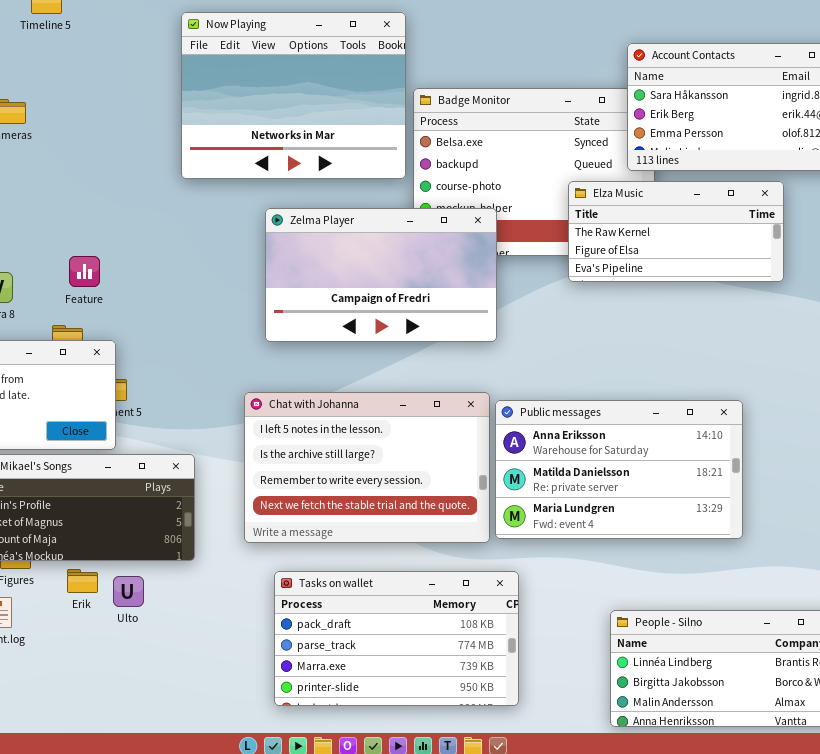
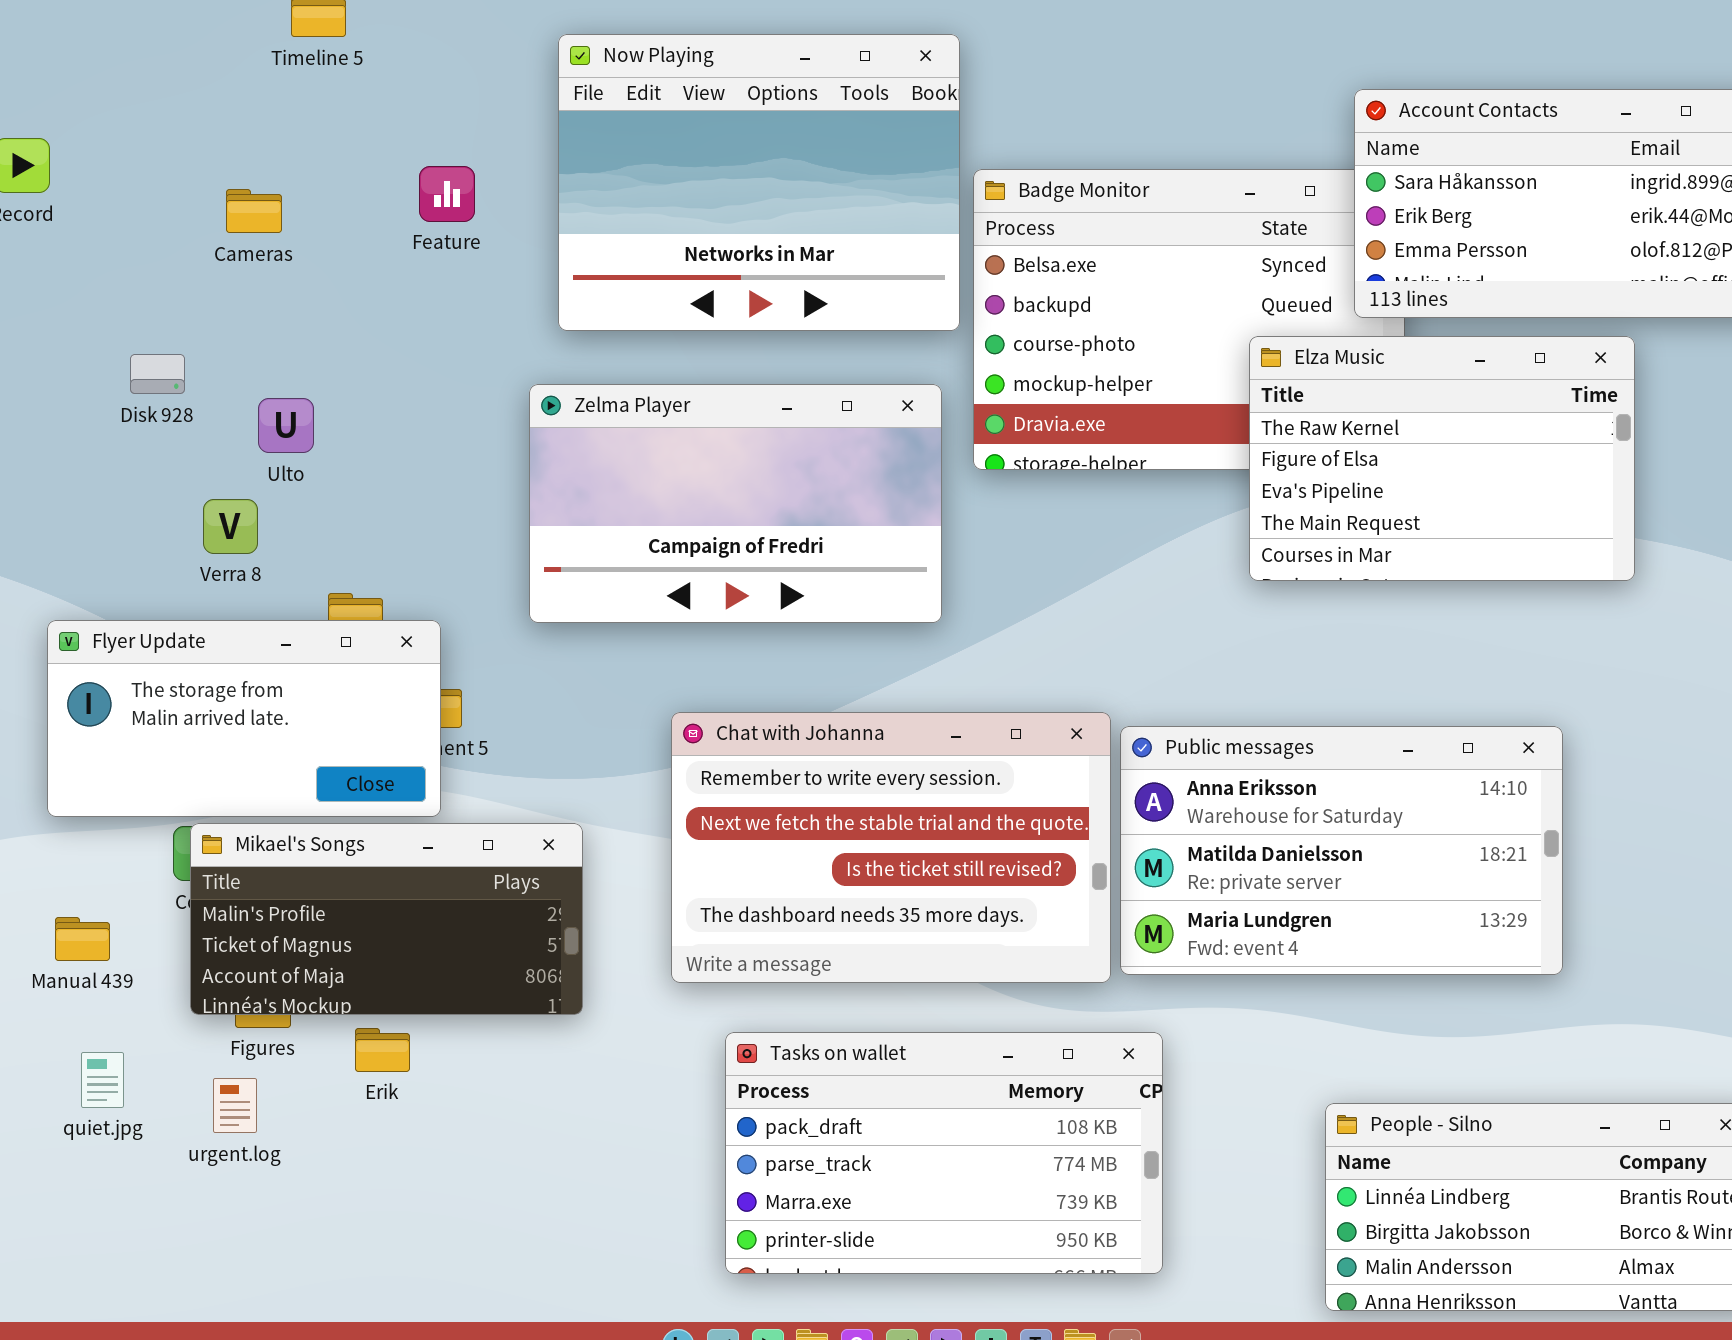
Elza Music: [568,181,784,282] -> [1249,336,1635,581], resized
Zelma Player: [265,208,497,342] -> [529,384,942,623], moved
Feature: [69,256,100,287] -> [419,166,475,222], moved
Chat with Johanna: [244,392,490,543] -> [671,712,1111,983], scrolled down 2 rows
Ulto: [113,576,144,607] -> [258,398,314,453], moved

